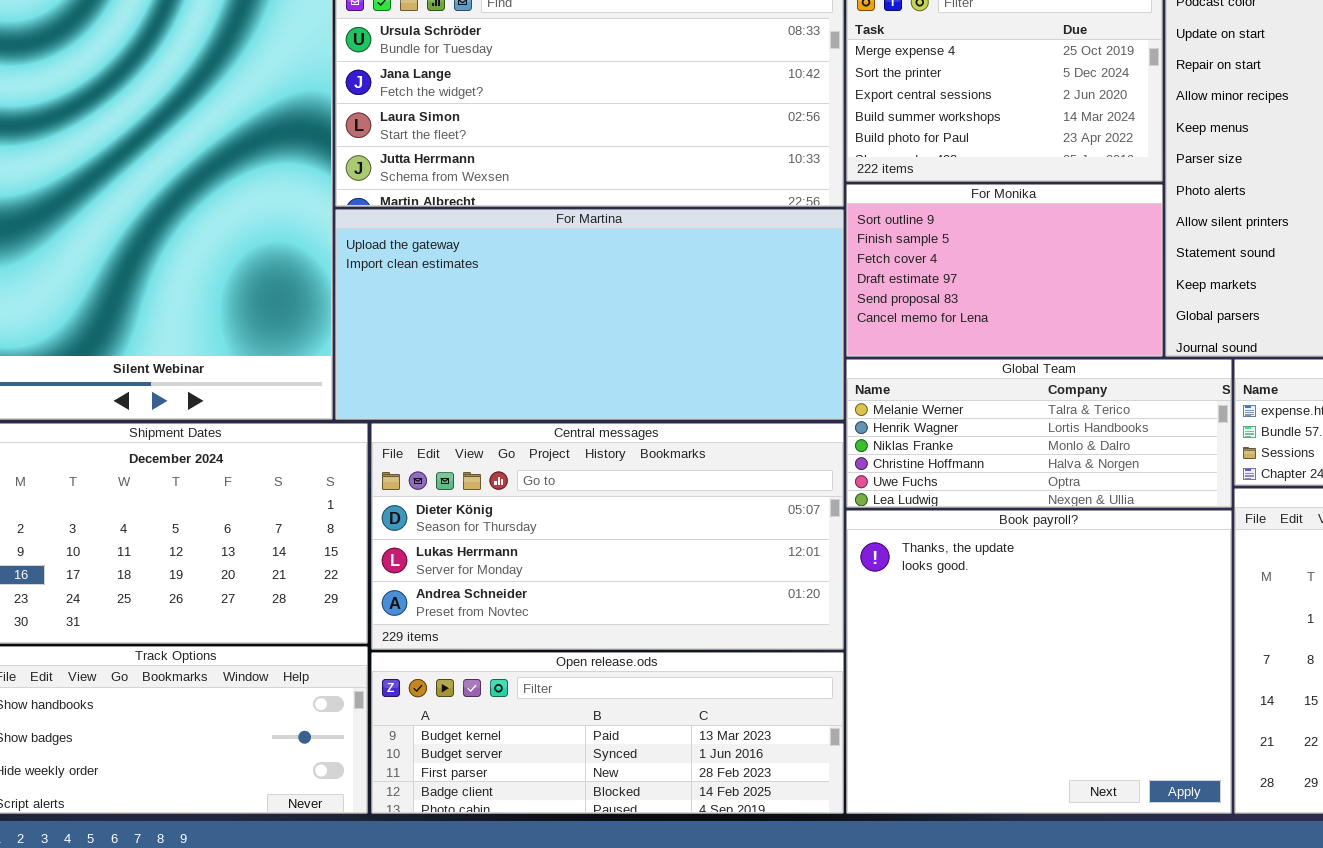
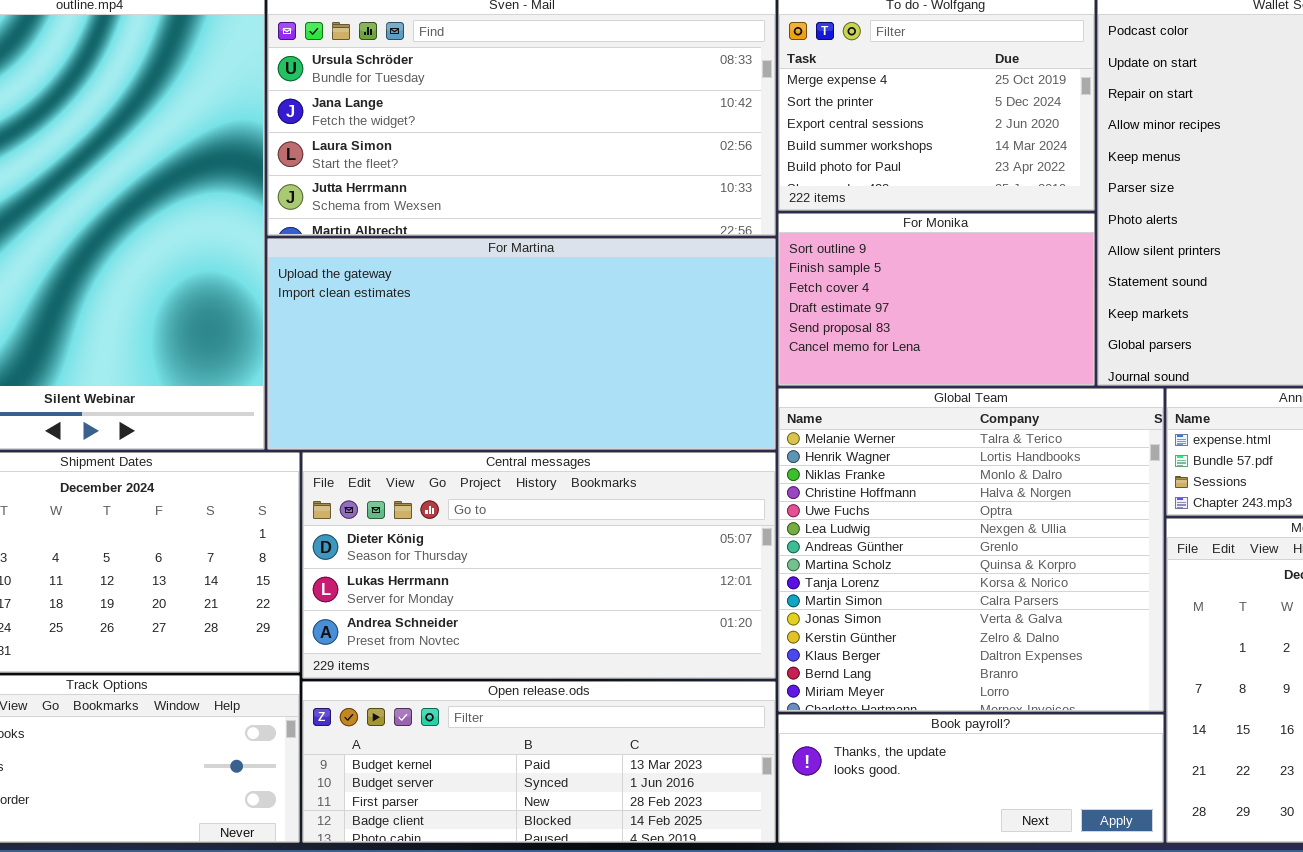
Global Team: [846,359,1232,508] -> [778,388,1164,712], resized
Book payroll?: [846,510,1232,814] -> [778,714,1164,843], resized

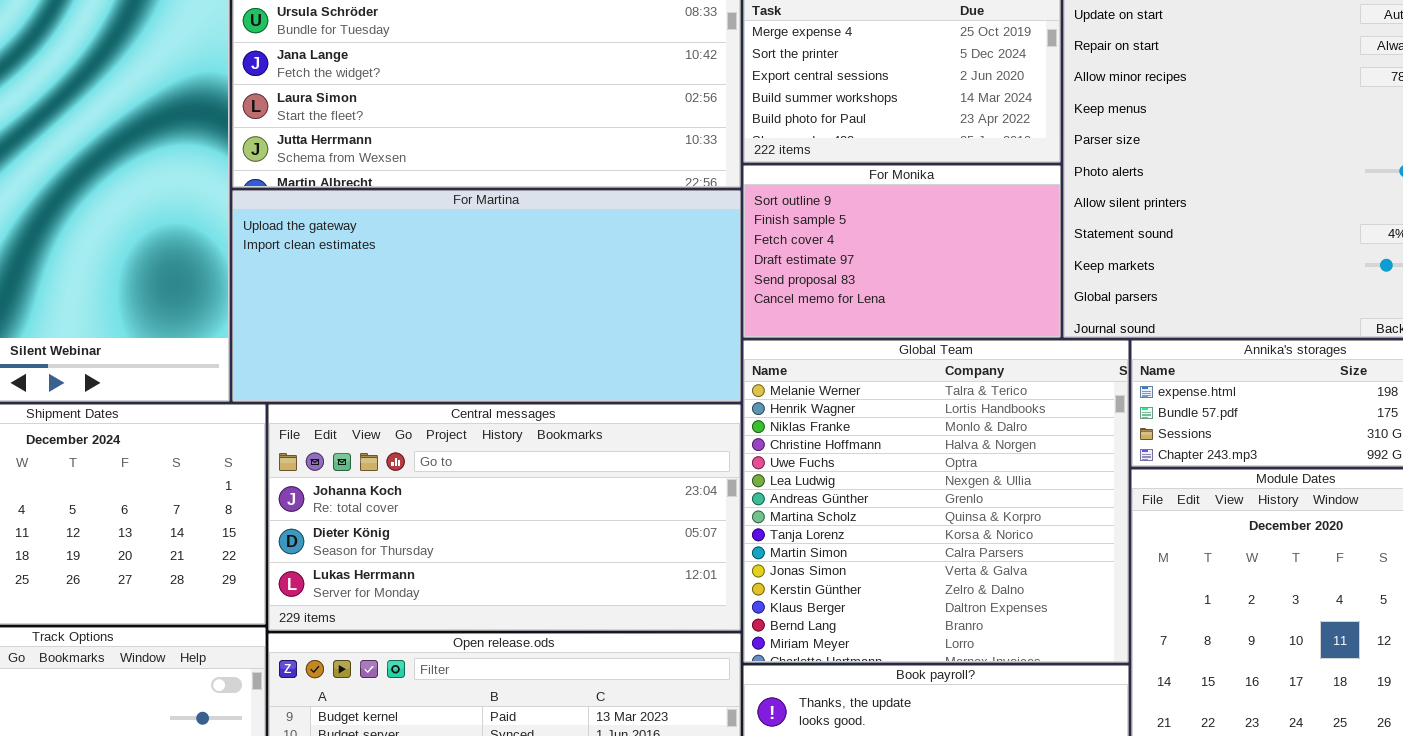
Central messages: [302,452,776,679] -> [268,404,741,631], scrolled up 1 row

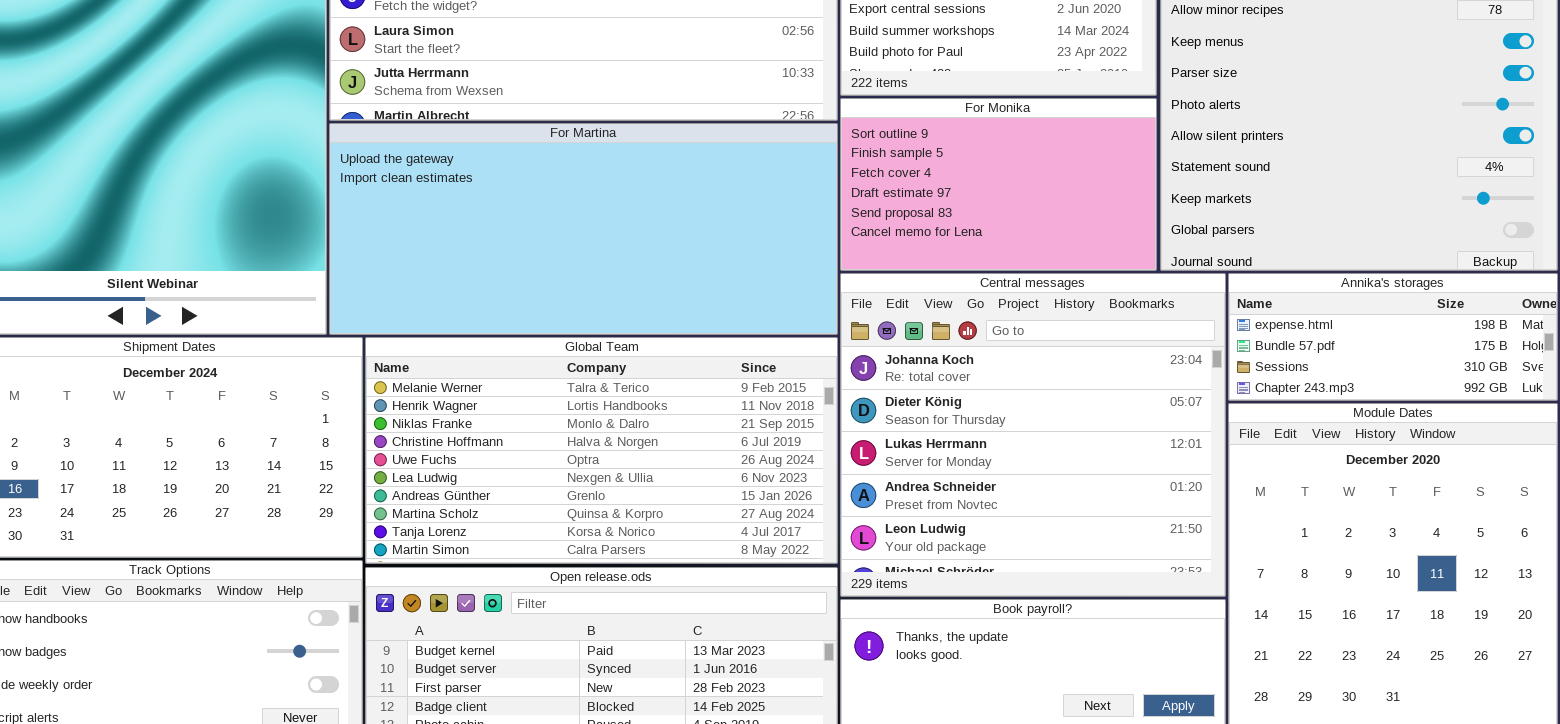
Global Team: [743,340,1129,663] -> [365,337,838,564], moved, resized
Central messages: [268,404,741,631] -> [840,273,1226,597], moved, resized

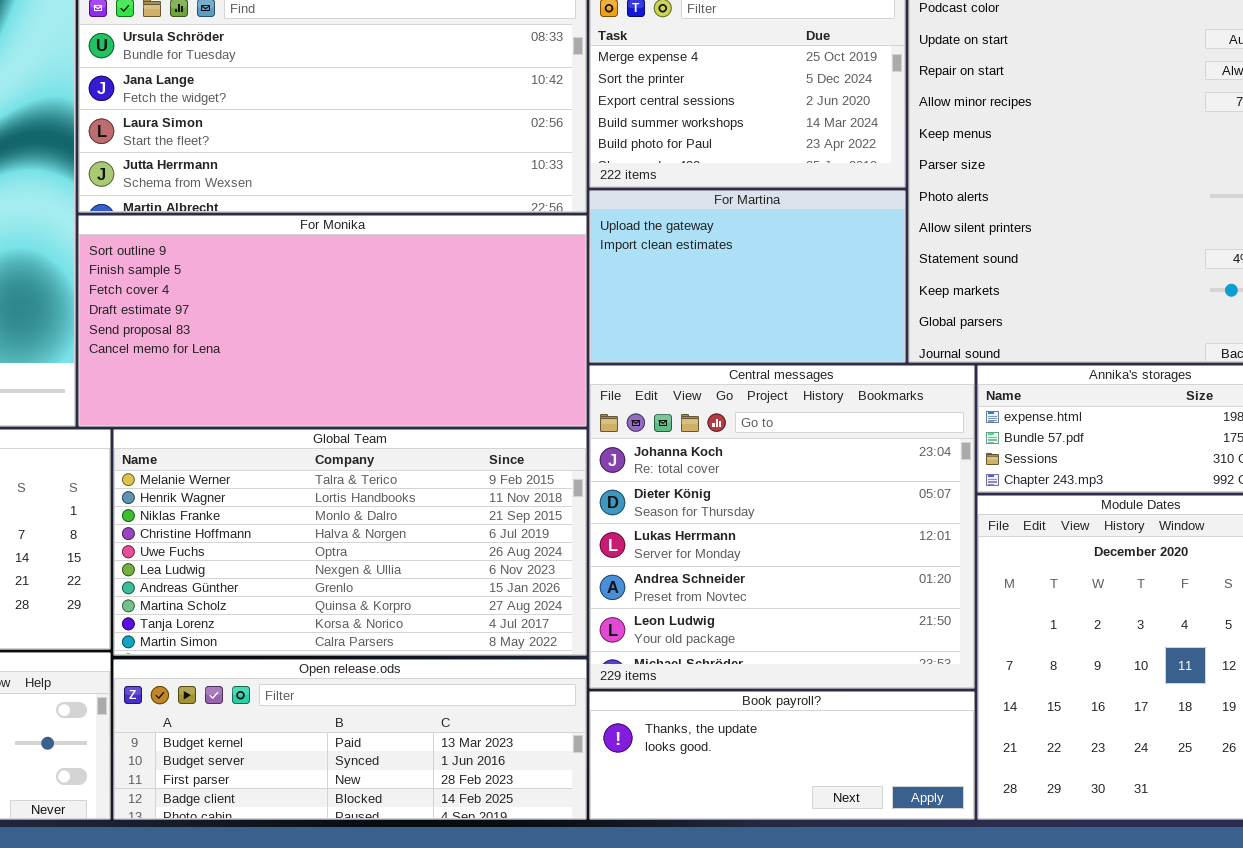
For Monika: [840,98,1157,271] -> [78,215,587,427], moved, resized
For Martina: [329,123,838,335] -> [589,190,906,363], moved, resized

